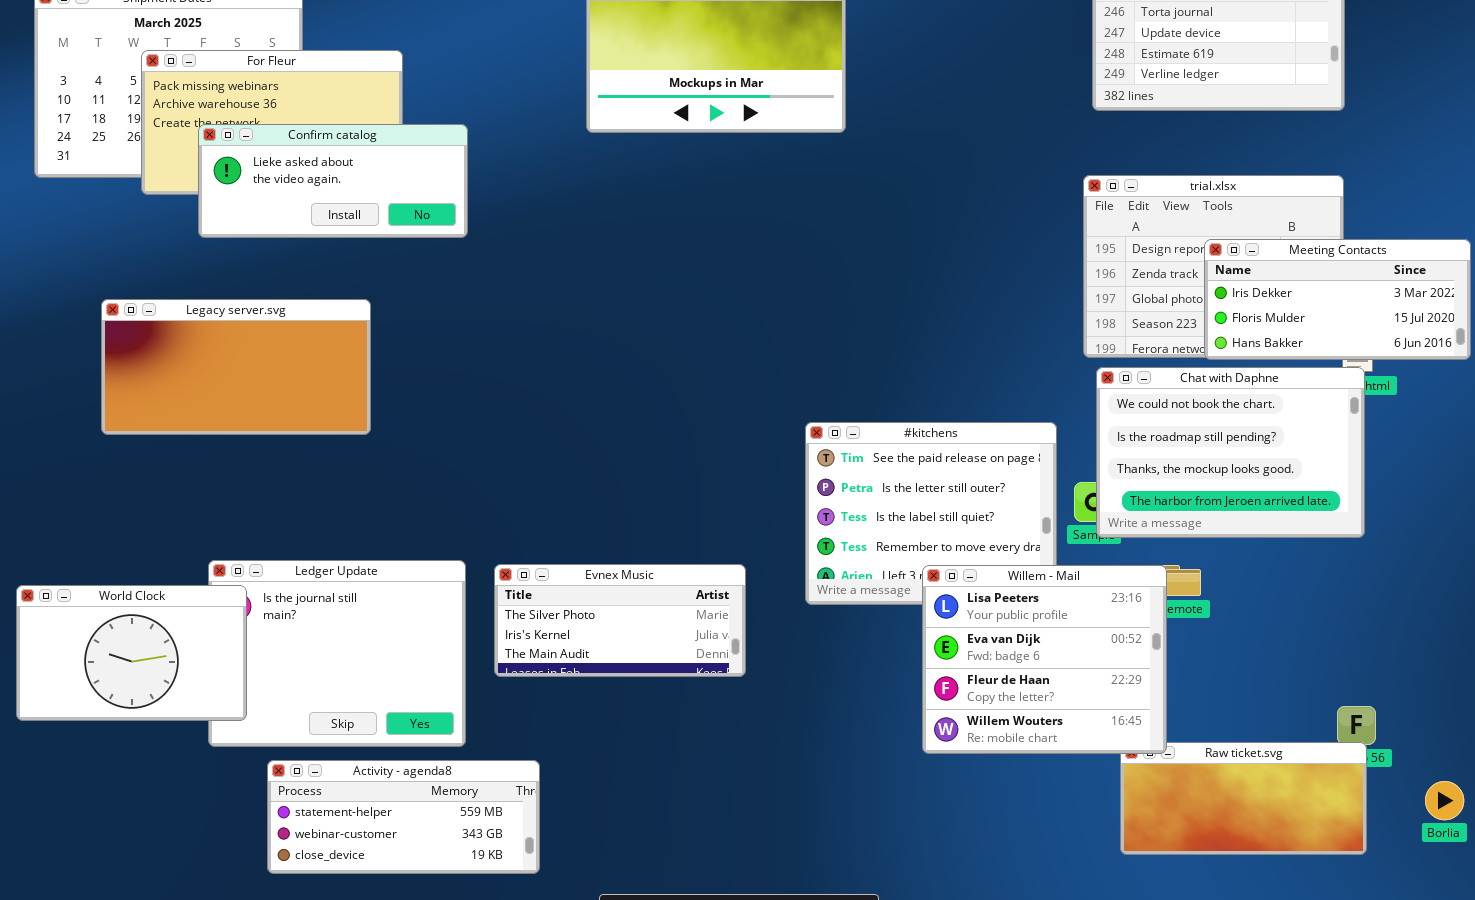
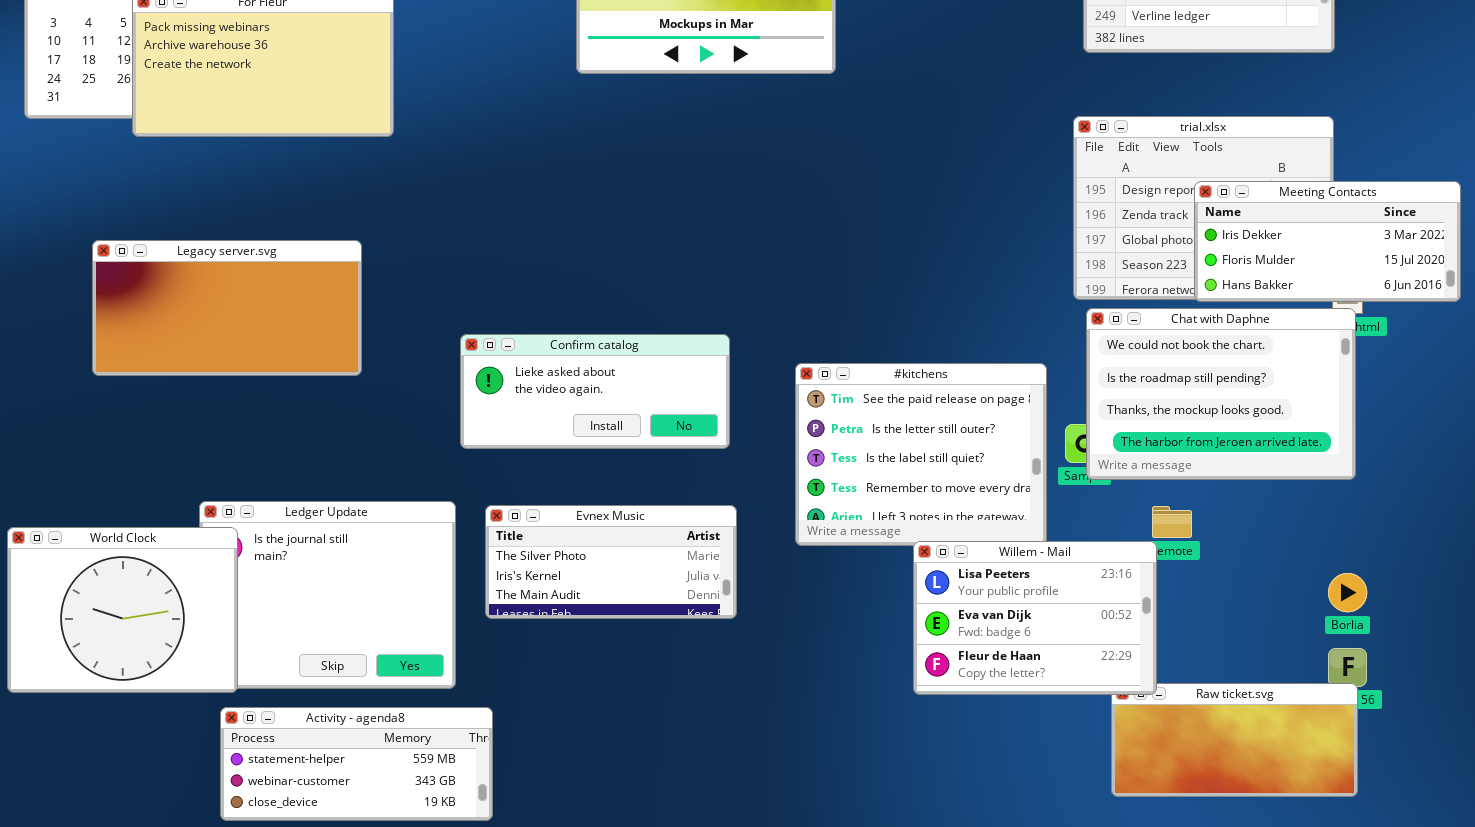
Confirm catalog: [198,124,468,238] -> [460,334,730,449], moved
Willem - Mail: [922,565,1167,754] -> [913,541,1157,695], resized
World Clock: [16,585,247,721] -> [7,527,238,693], resized
Activity - agenda8: [267,760,540,874] -> [220,707,493,821], moved
Borlia: [1425,781,1464,820] -> [1328,573,1367,612], moved

